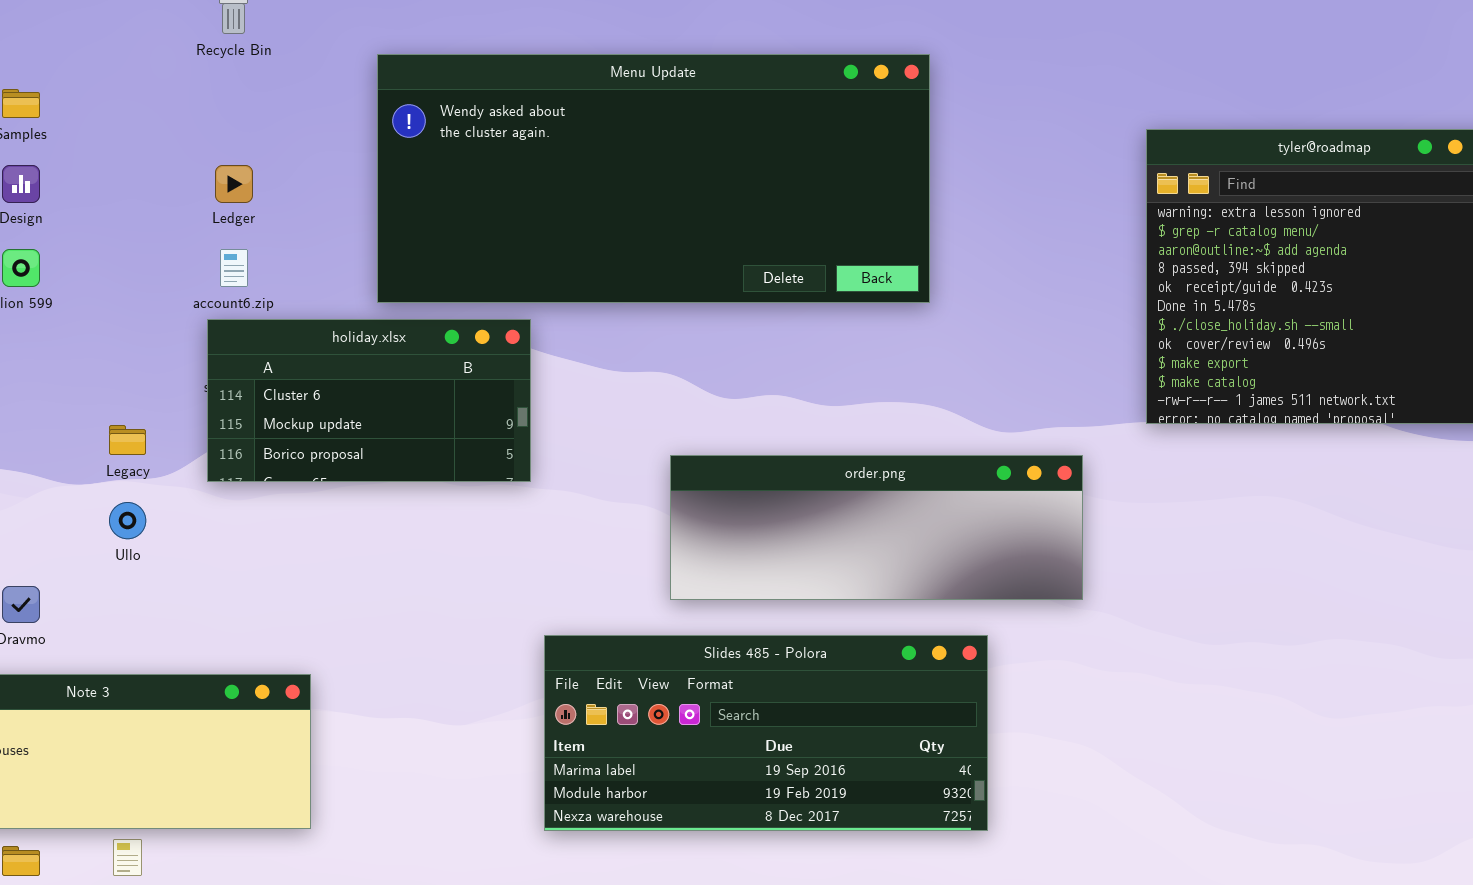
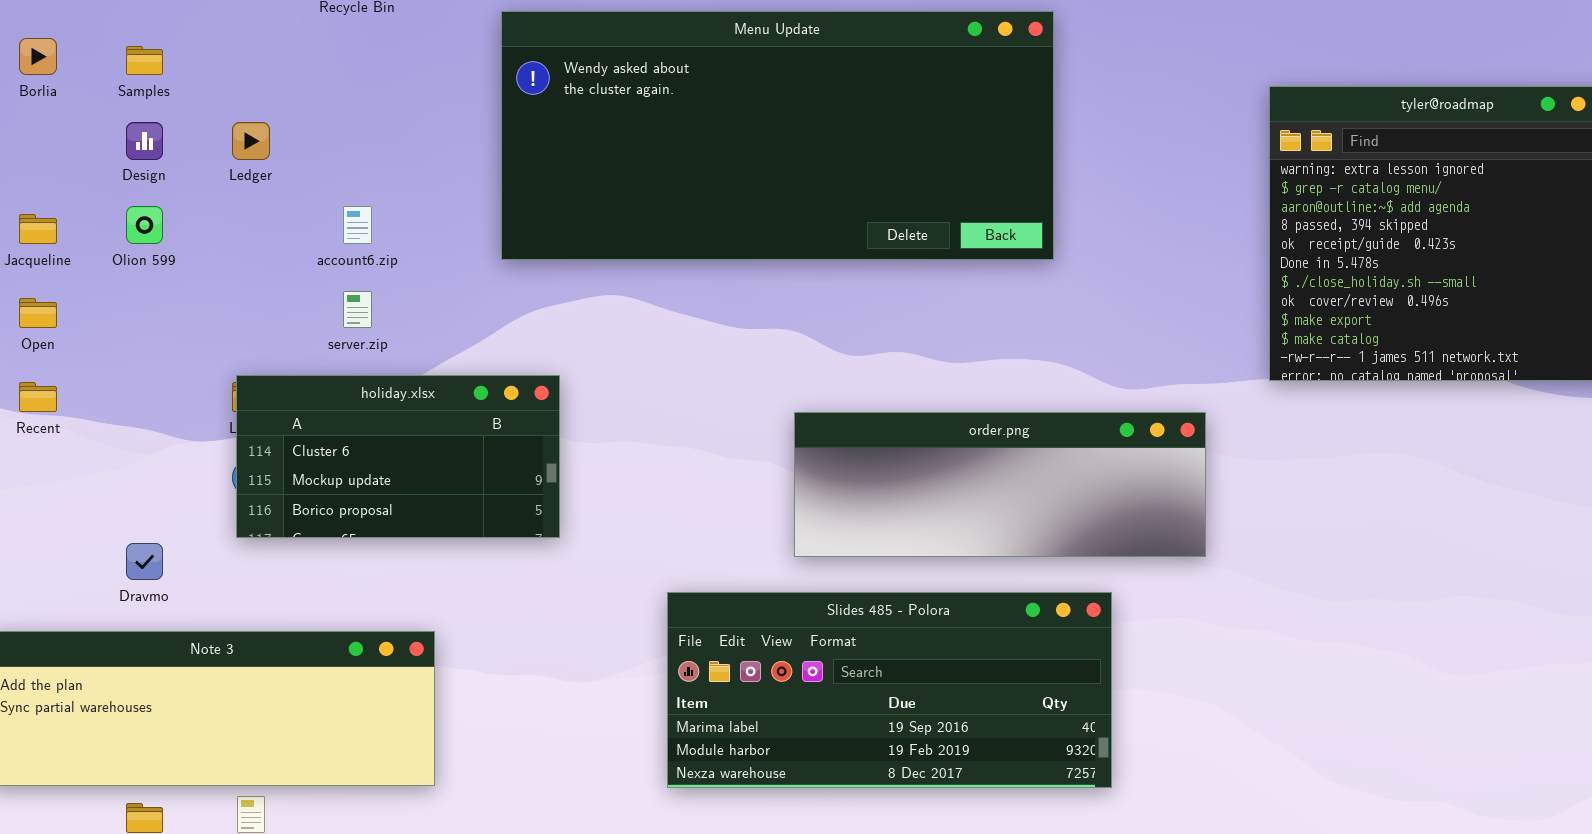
Ledger: [215,165,253,203] -> [232,122,270,160], moved
holiday.xlsx: [207,319,531,482] -> [236,375,560,538], moved

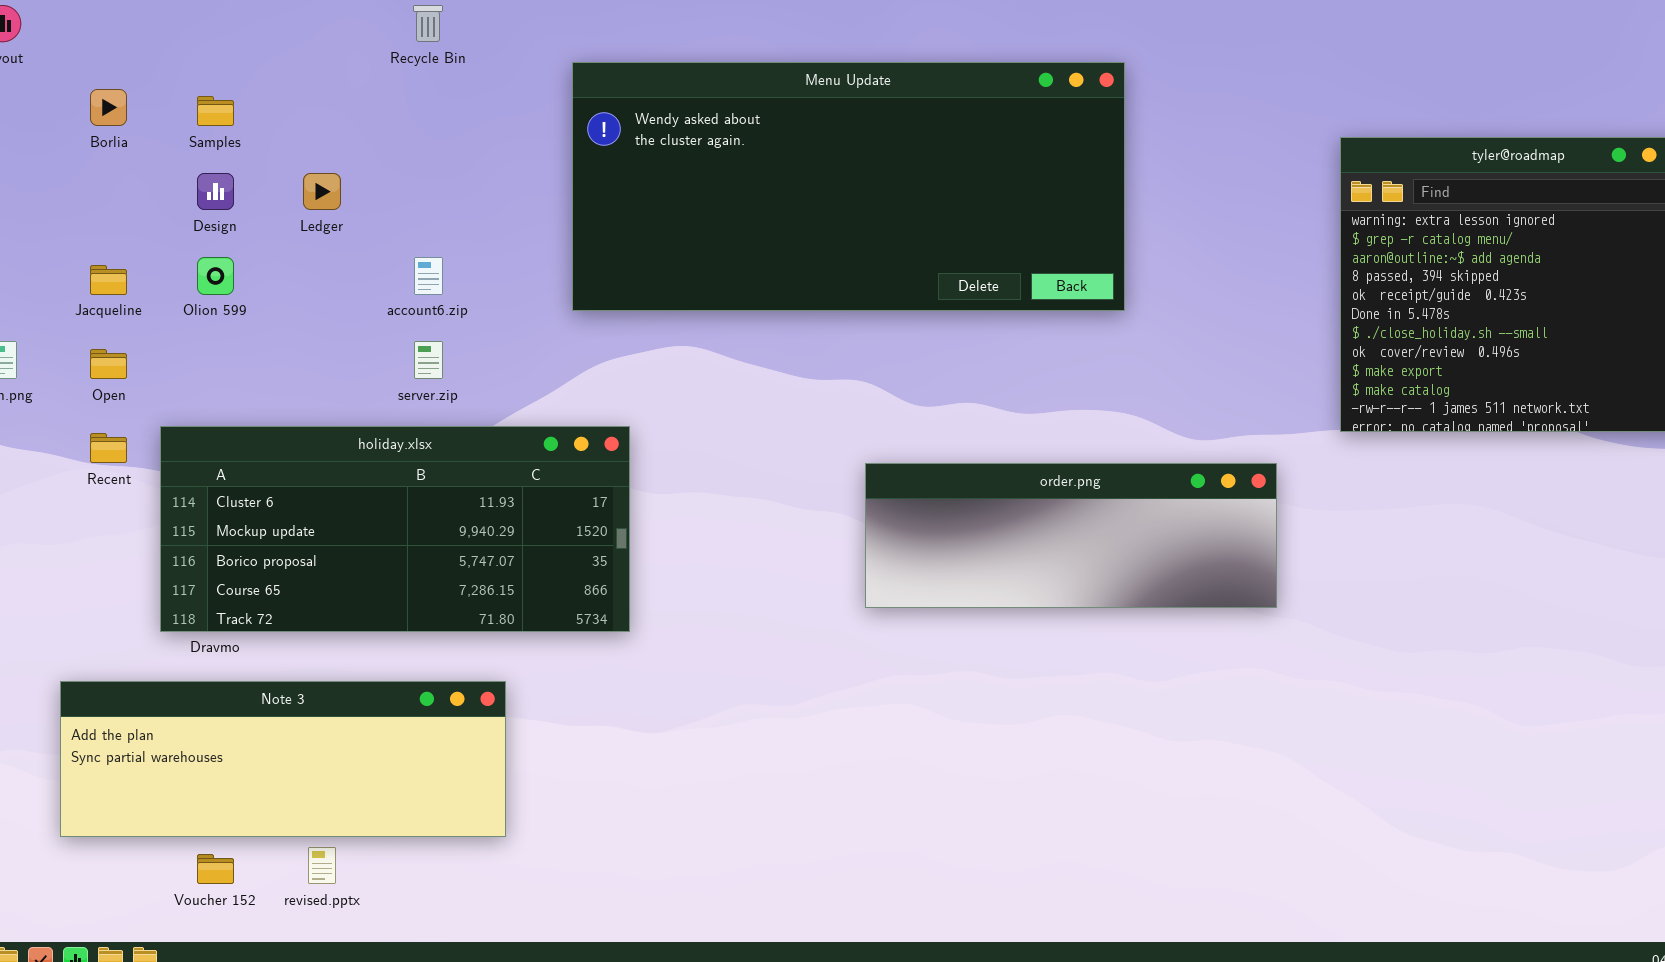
holiday.xlsx: [236,375,560,538] -> [160,426,630,632], resized
Slides 485 - Polora: [667,592,1112,788] -> none, closed

